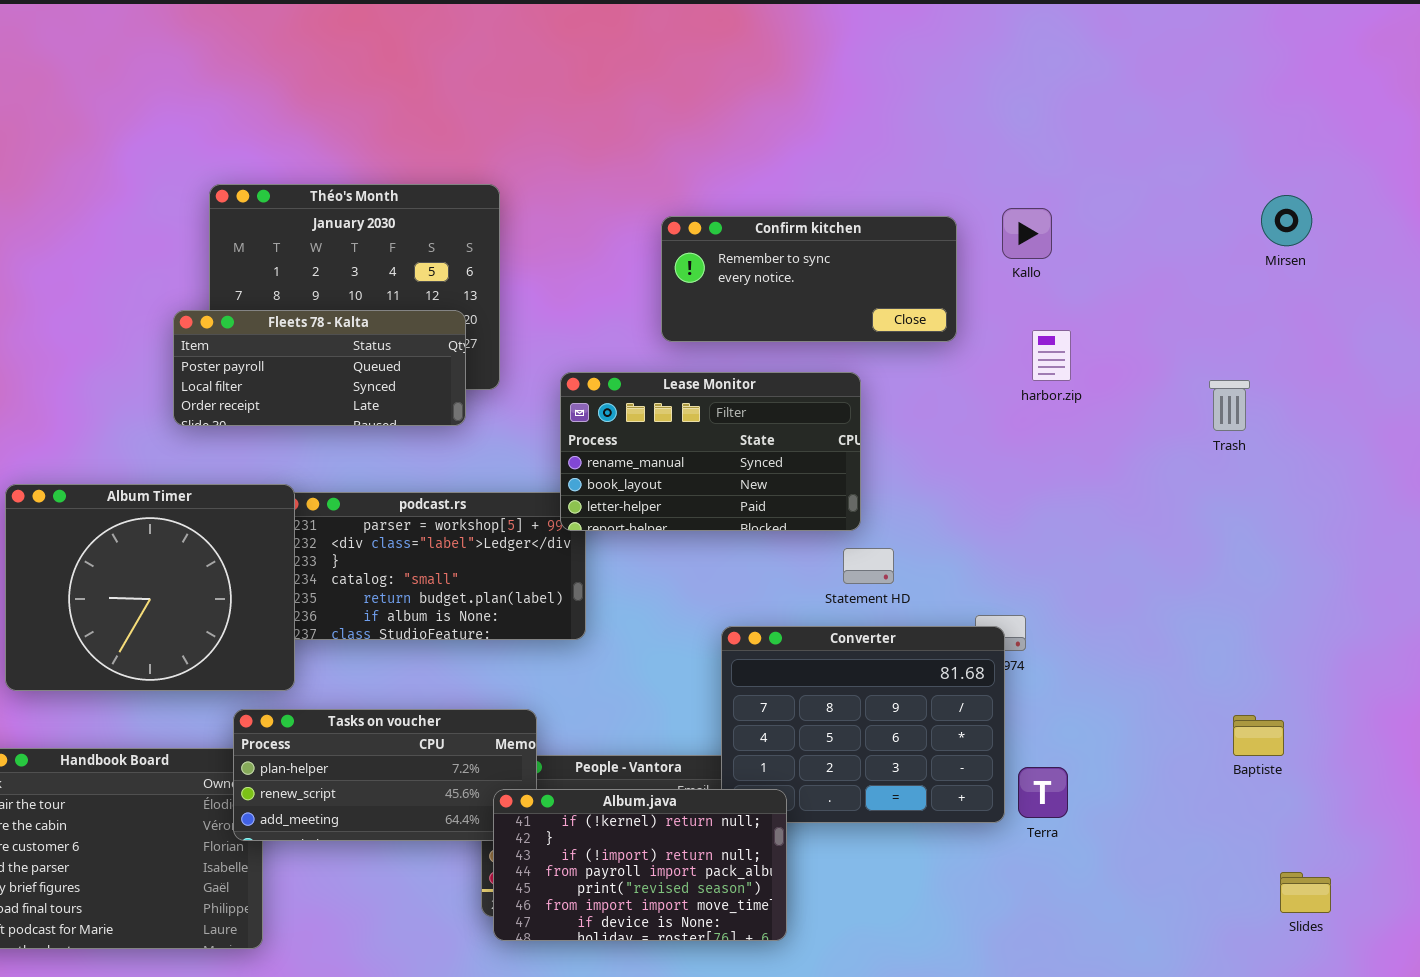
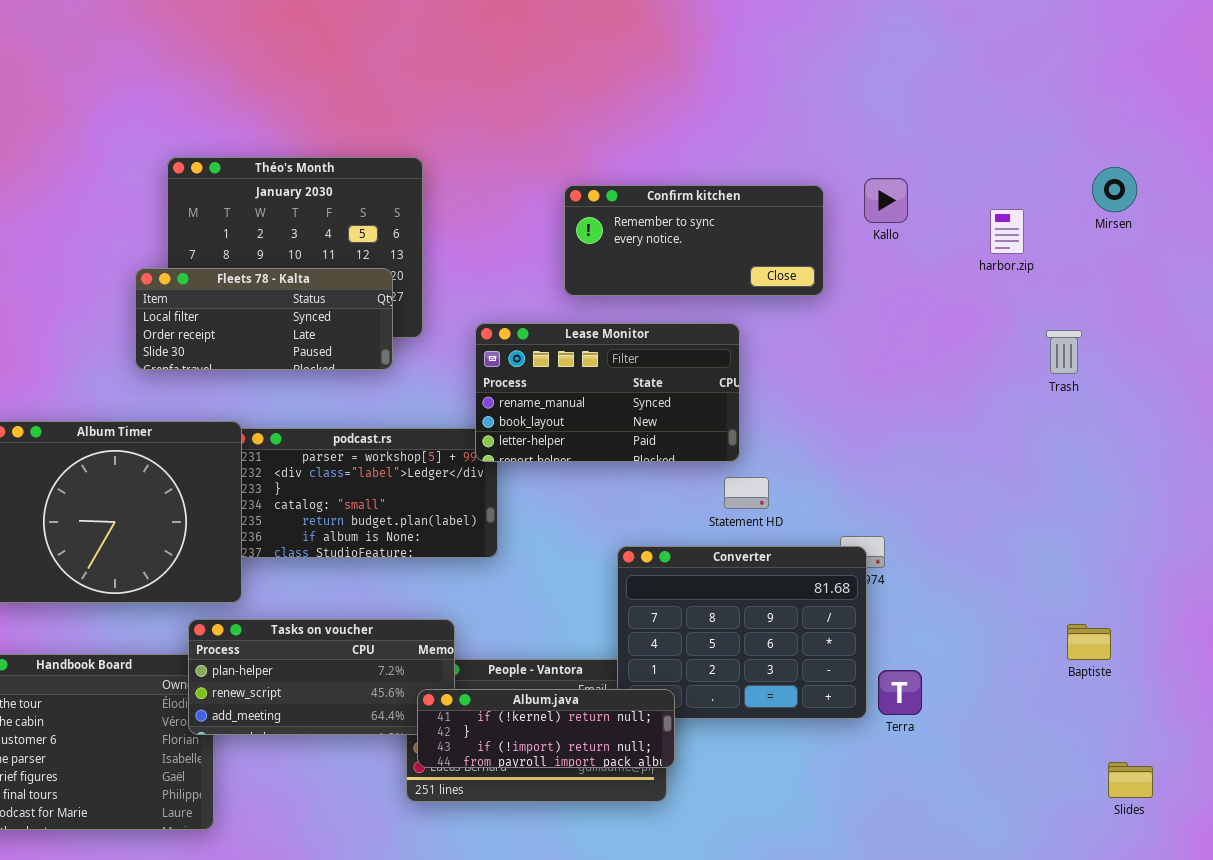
Fleets 78 - Kalta: [173,310,466,426] -> [135,268,393,370], scrolled down 1 row
harbor.zip: [1032,330,1071,381] -> [990,209,1024,254], moved
Album.java: [493,789,787,941] -> [417,689,675,768], resized

